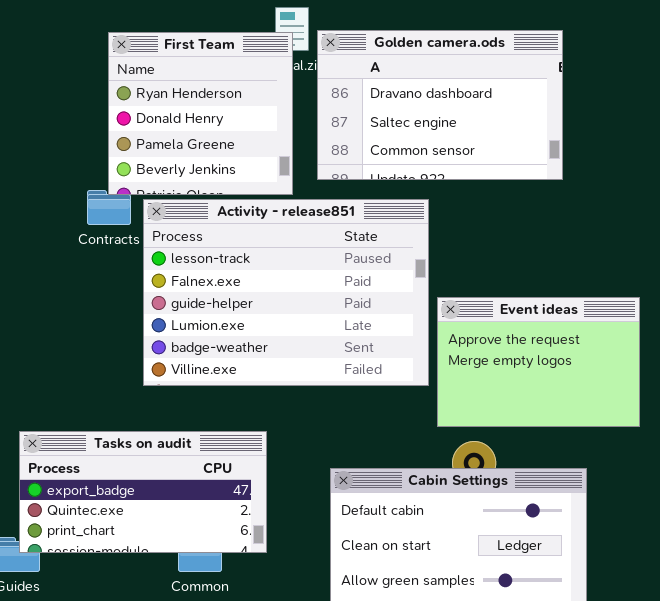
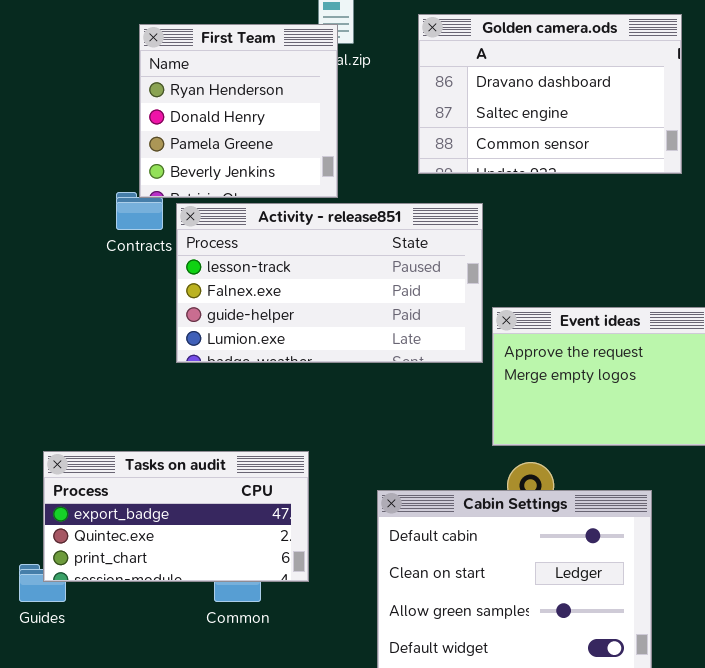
Golden camera.ods: [317,30,563,180] -> [418,14,682,174], moved
Activity - release851: [143,199,429,386] -> [176,203,483,363], resized

